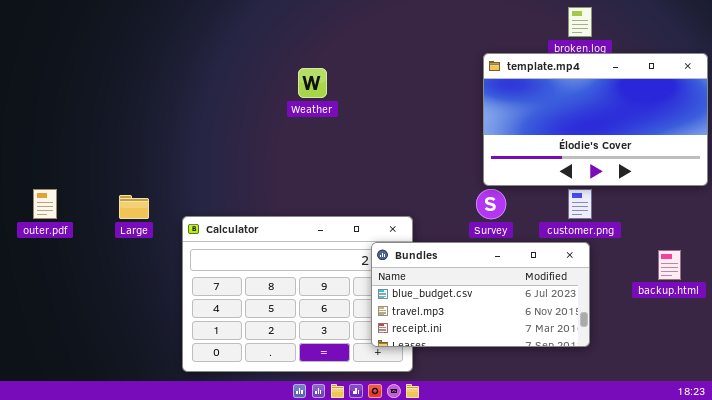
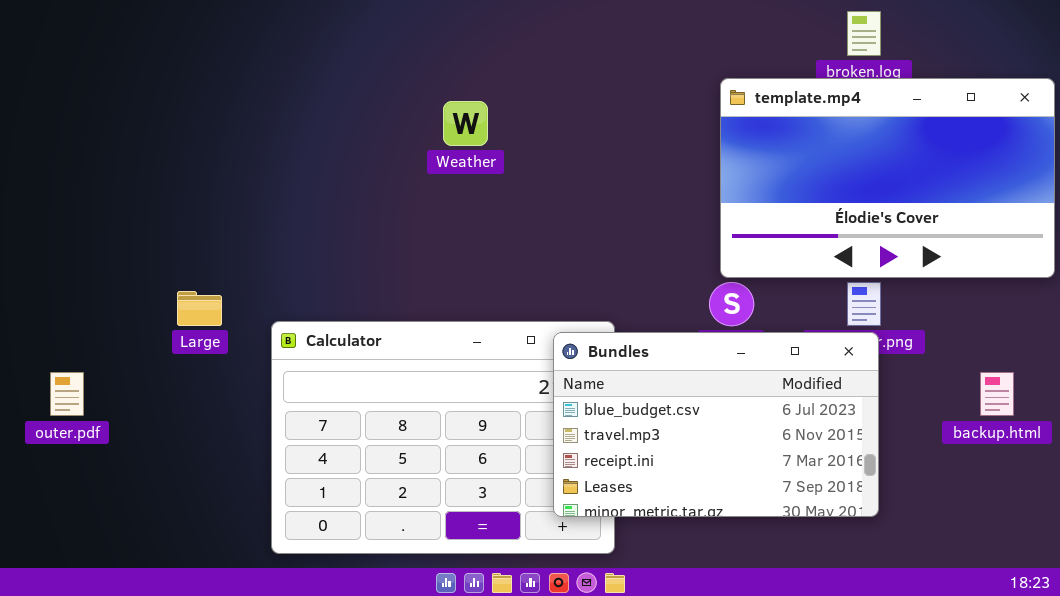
outer.pdf: [33,189,57,219] -> [50,372,84,416], moved
Bundles: [371,242,590,347] -> [553,332,879,517], resized

